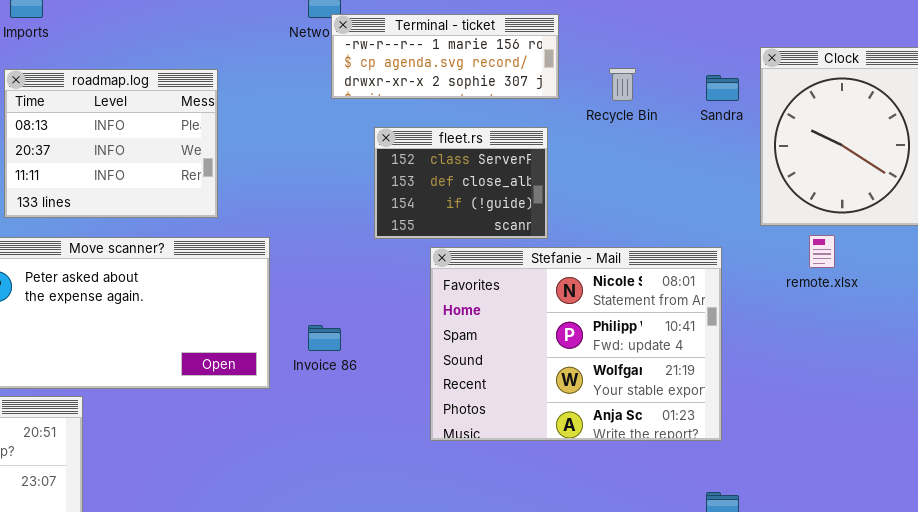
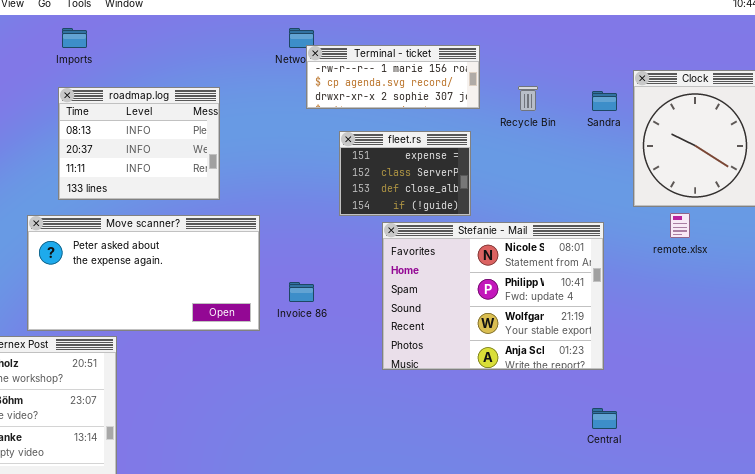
fleet.rs: [374,127,548,239] -> [339,131,471,216], scrolled up 1 row

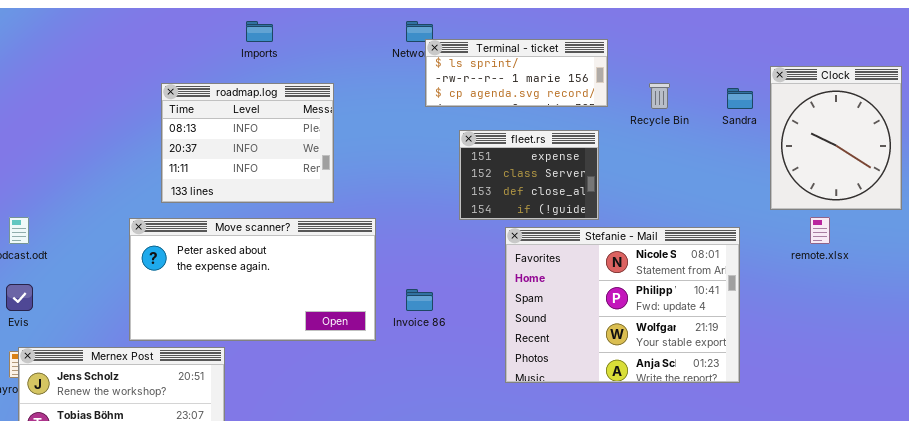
Imports: [62,28,87,48] -> [246,21,273,42], moved
Terminal - ticket: [306,45,480,109] -> [425,39,608,107], scrolled up 1 row

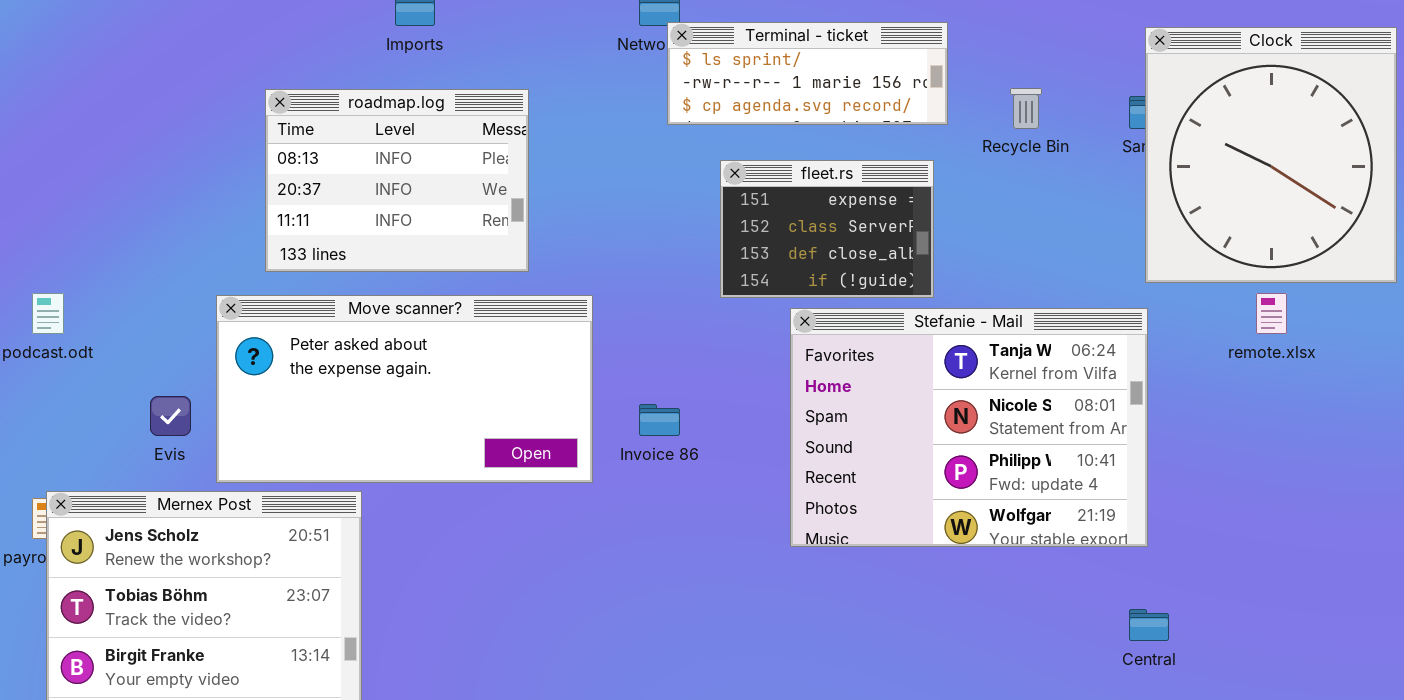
Clock: [770,66,902,210] -> [1145,27,1397,283], resized
Stefanie - Mail: [505,227,740,383] -> [790,308,1148,547], scrolled up 1 row
Evis: [6,284,33,311] -> [150,396,191,436], moved

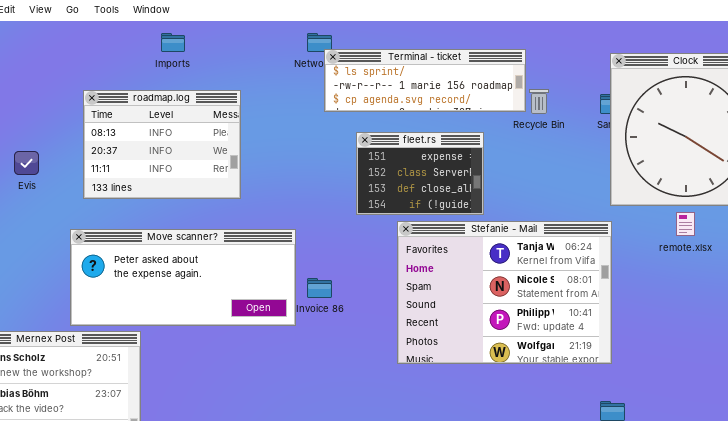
Terminal - ticket: [667,22,948,125] -> [324,49,526,112], resized
Move scanner?: [216,295,593,483] -> [70,229,296,326], moved, resized
Evis: [150,396,191,436] -> [14,151,39,175], moved

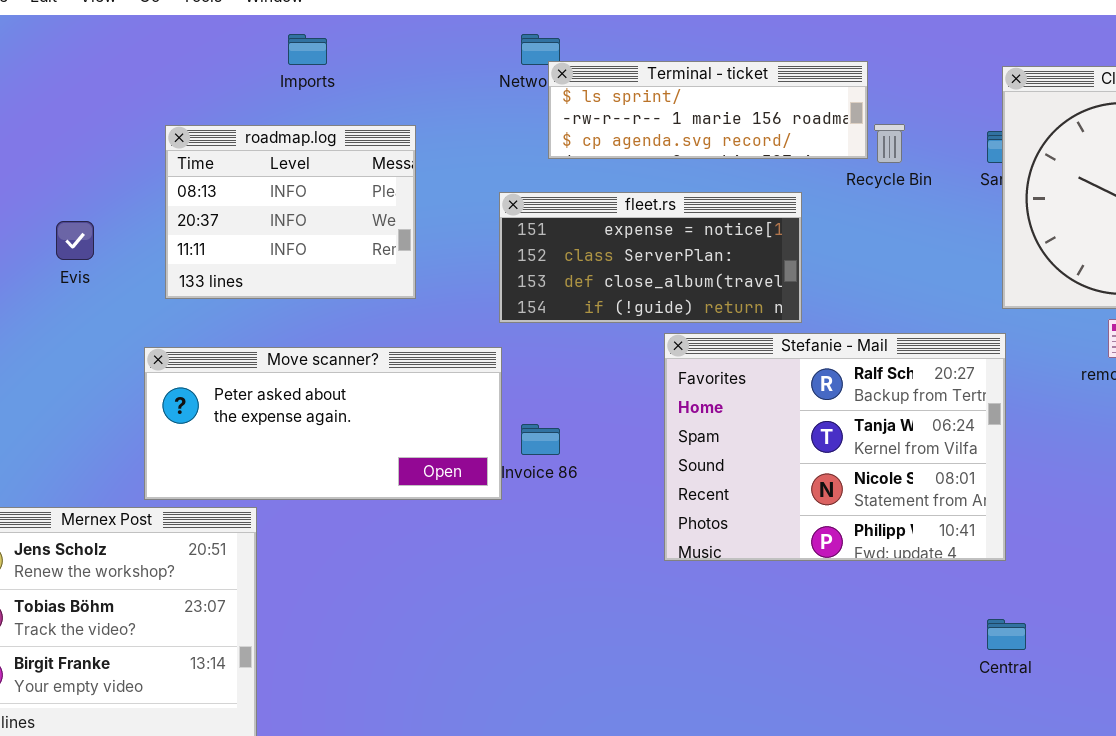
fleet.rs: [356,132,484,215] -> [499,192,802,323], resized
Stefanie - Mail: [397,221,612,364] -> [664,333,1006,561], scrolled up 1 row

